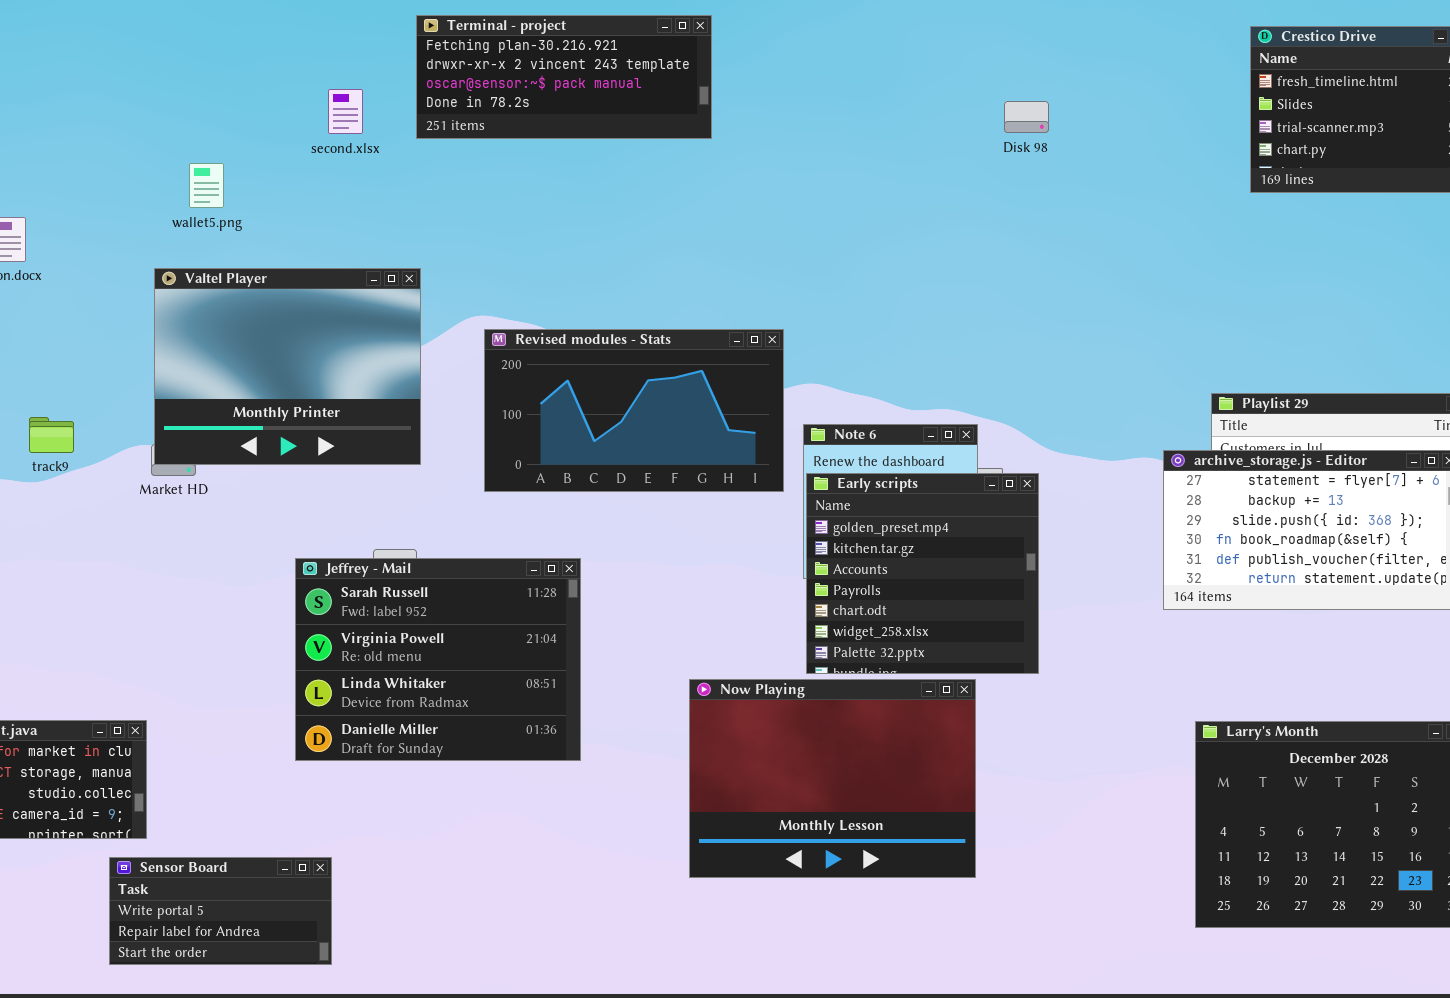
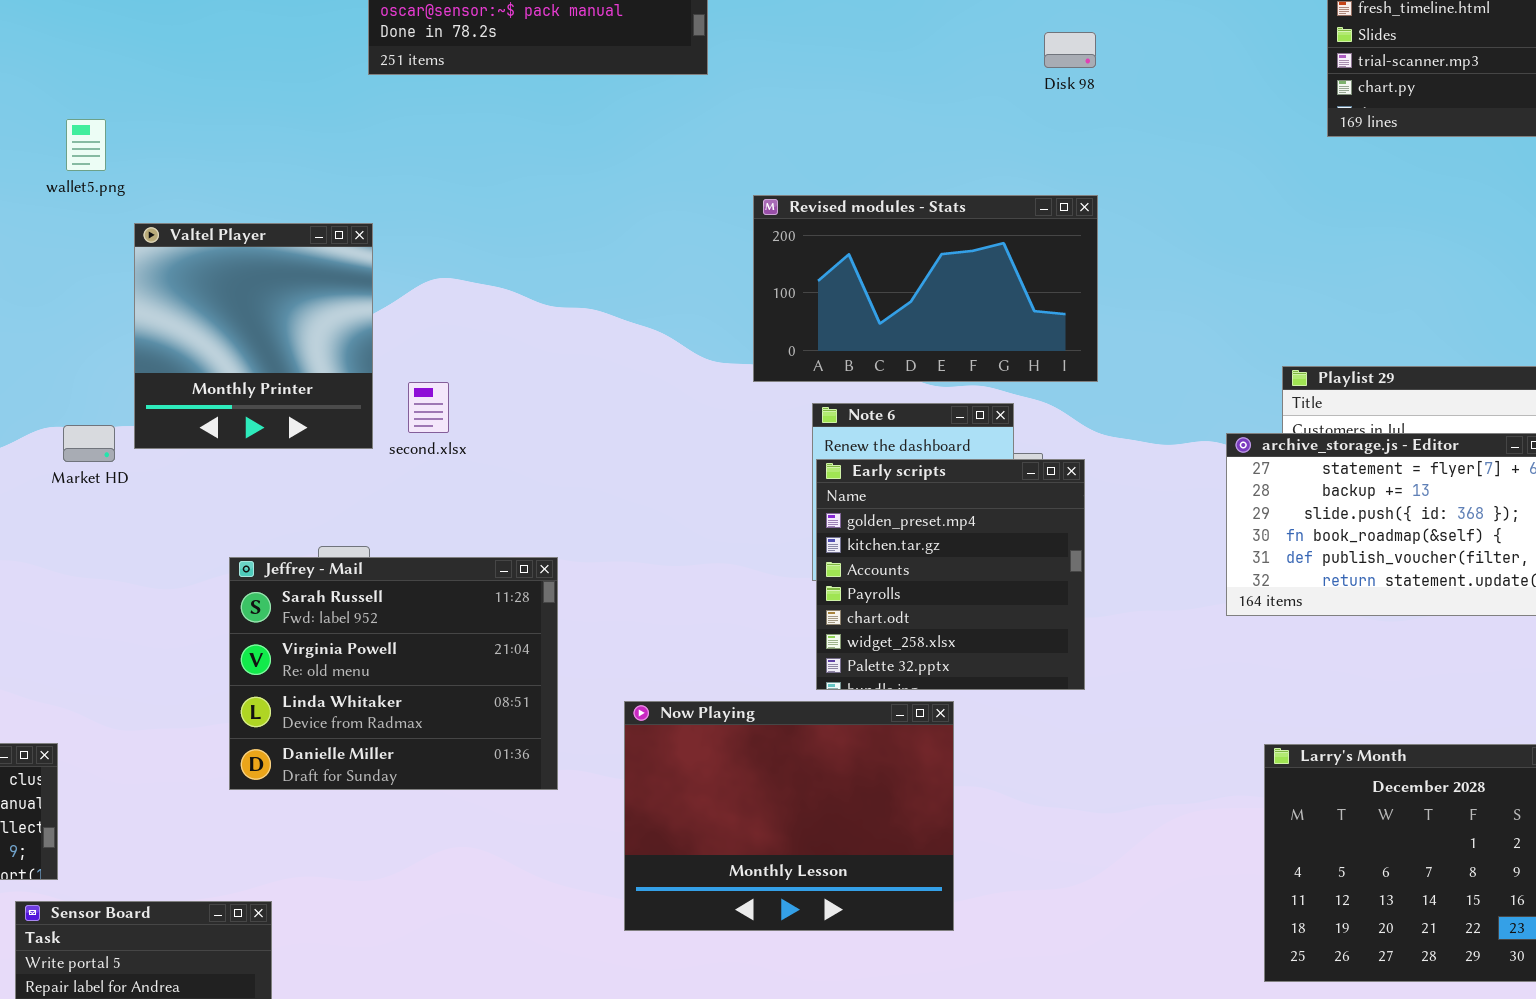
second.xlsx: [328,89,363,134] -> [408,382,449,433], moved
wallet5.png: [189,163,224,208] -> [66,119,106,171], moved
Valtel Player: [154,268,421,465] -> [134,223,373,449], resized
Revised modules - Stats: [484,329,784,492] -> [753,195,1098,382], moved
Now Playing: [689,679,976,878] -> [624,701,954,931], moved

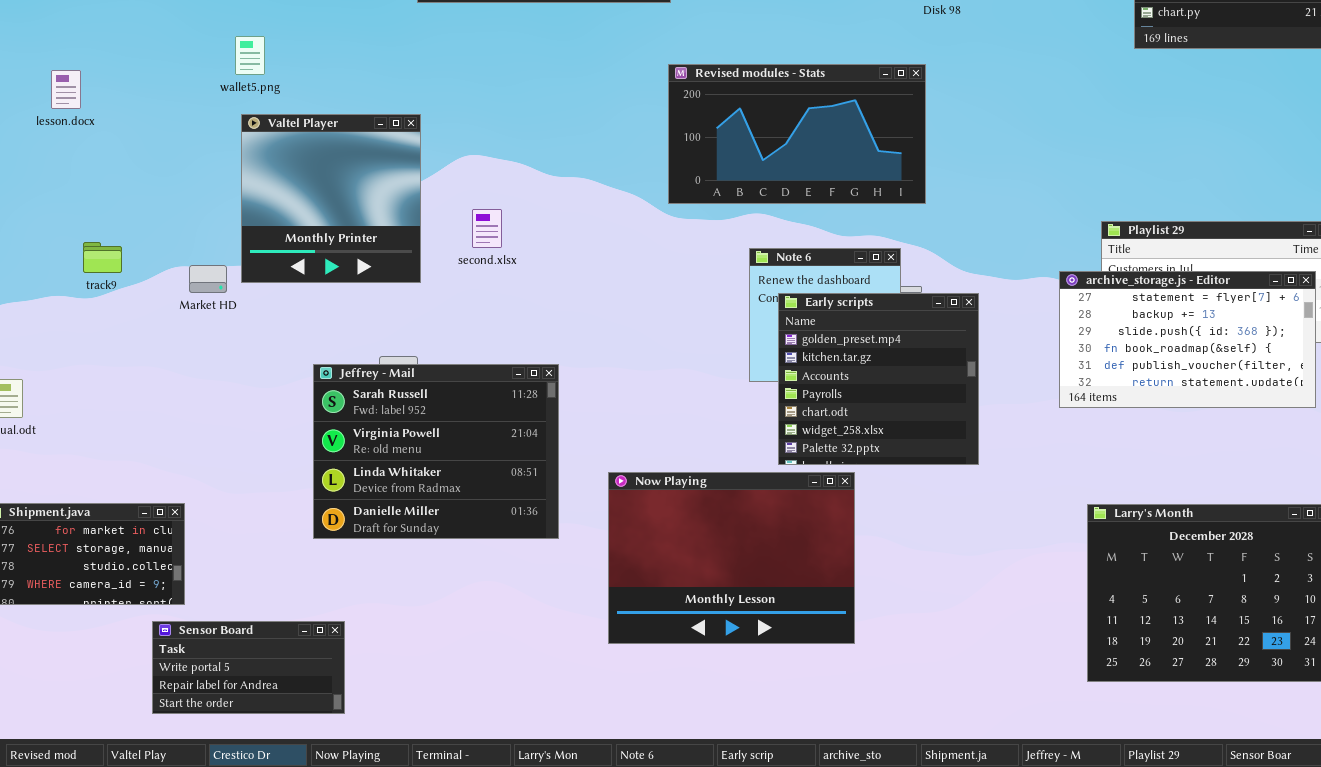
wallet5.png: [66,119,106,171] -> [235,36,265,75], moved
Revised modules - Stats: [753,195,1098,382] -> [668,64,926,204], moved
second.xlsx: [408,382,449,433] -> [472,209,502,248], moved
Early scripts: [816,459,1085,690] -> [778,293,979,465], moved

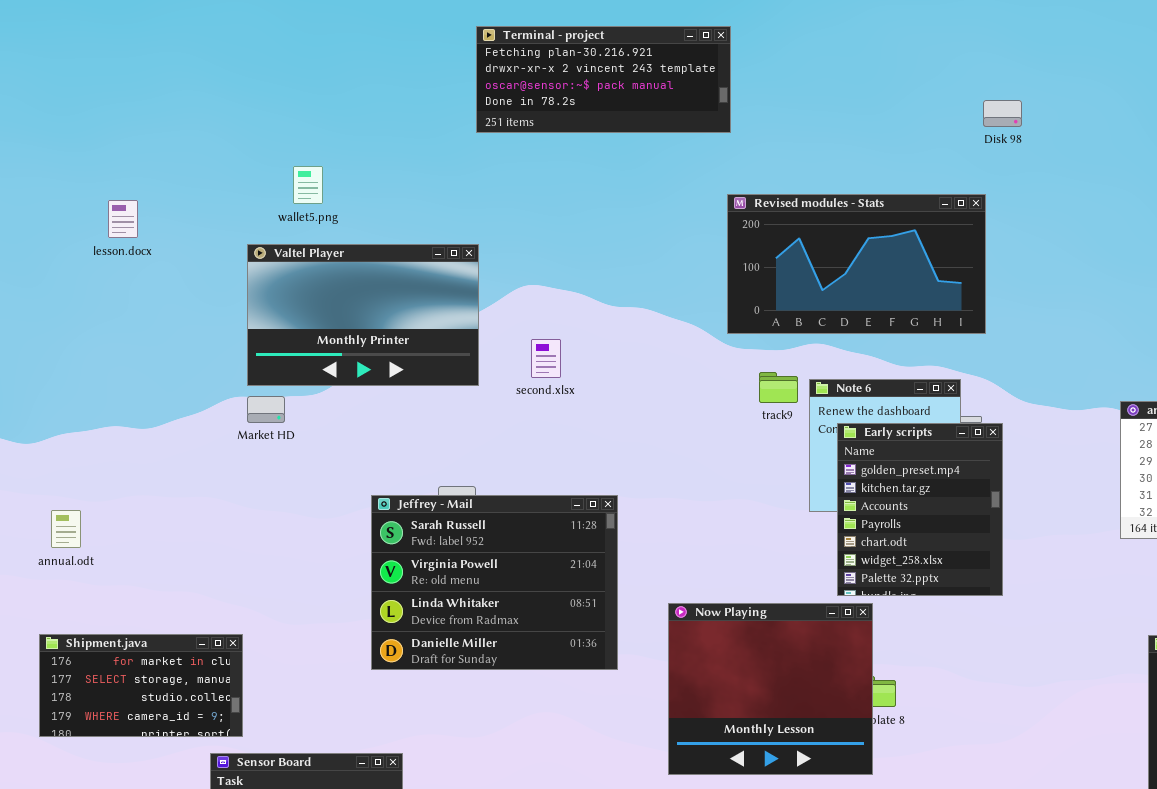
Valtel Player: [241,114,421,283] -> [247,244,479,386], resized
track9: [83,242,122,273] -> [759,372,798,403], moved
Early scripts: [778,293,979,465] -> [837,423,1003,596], resized
Now Playing: [608,472,855,644] -> [668,603,873,775], resized

